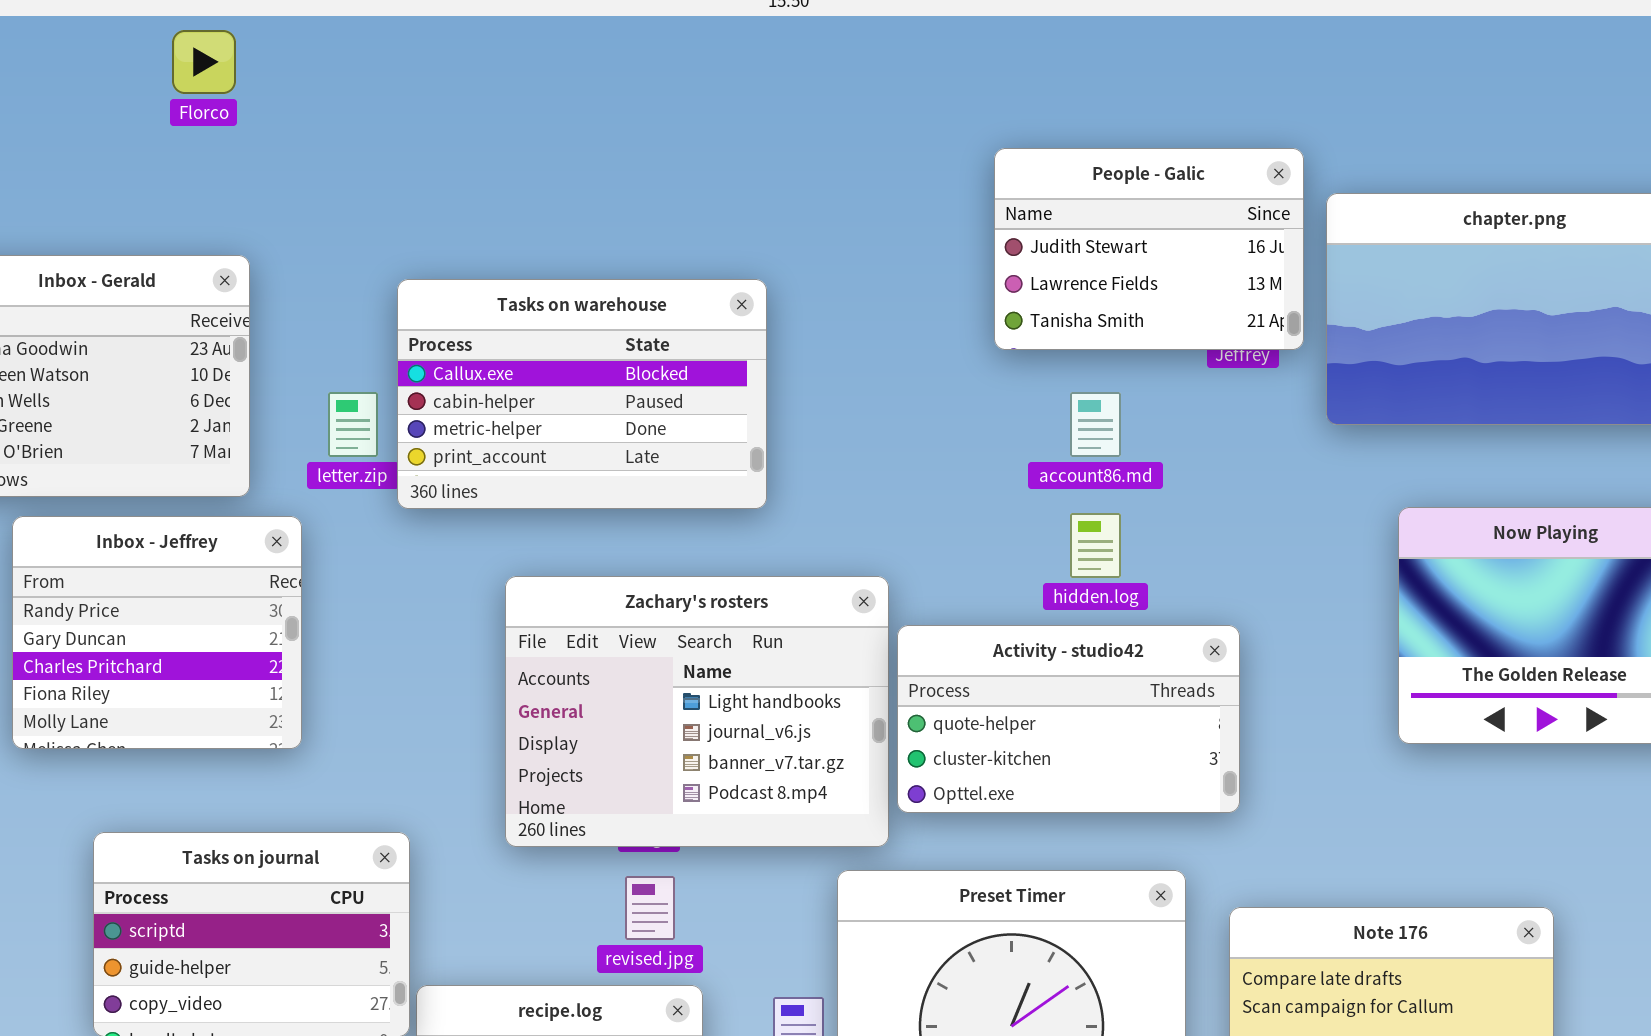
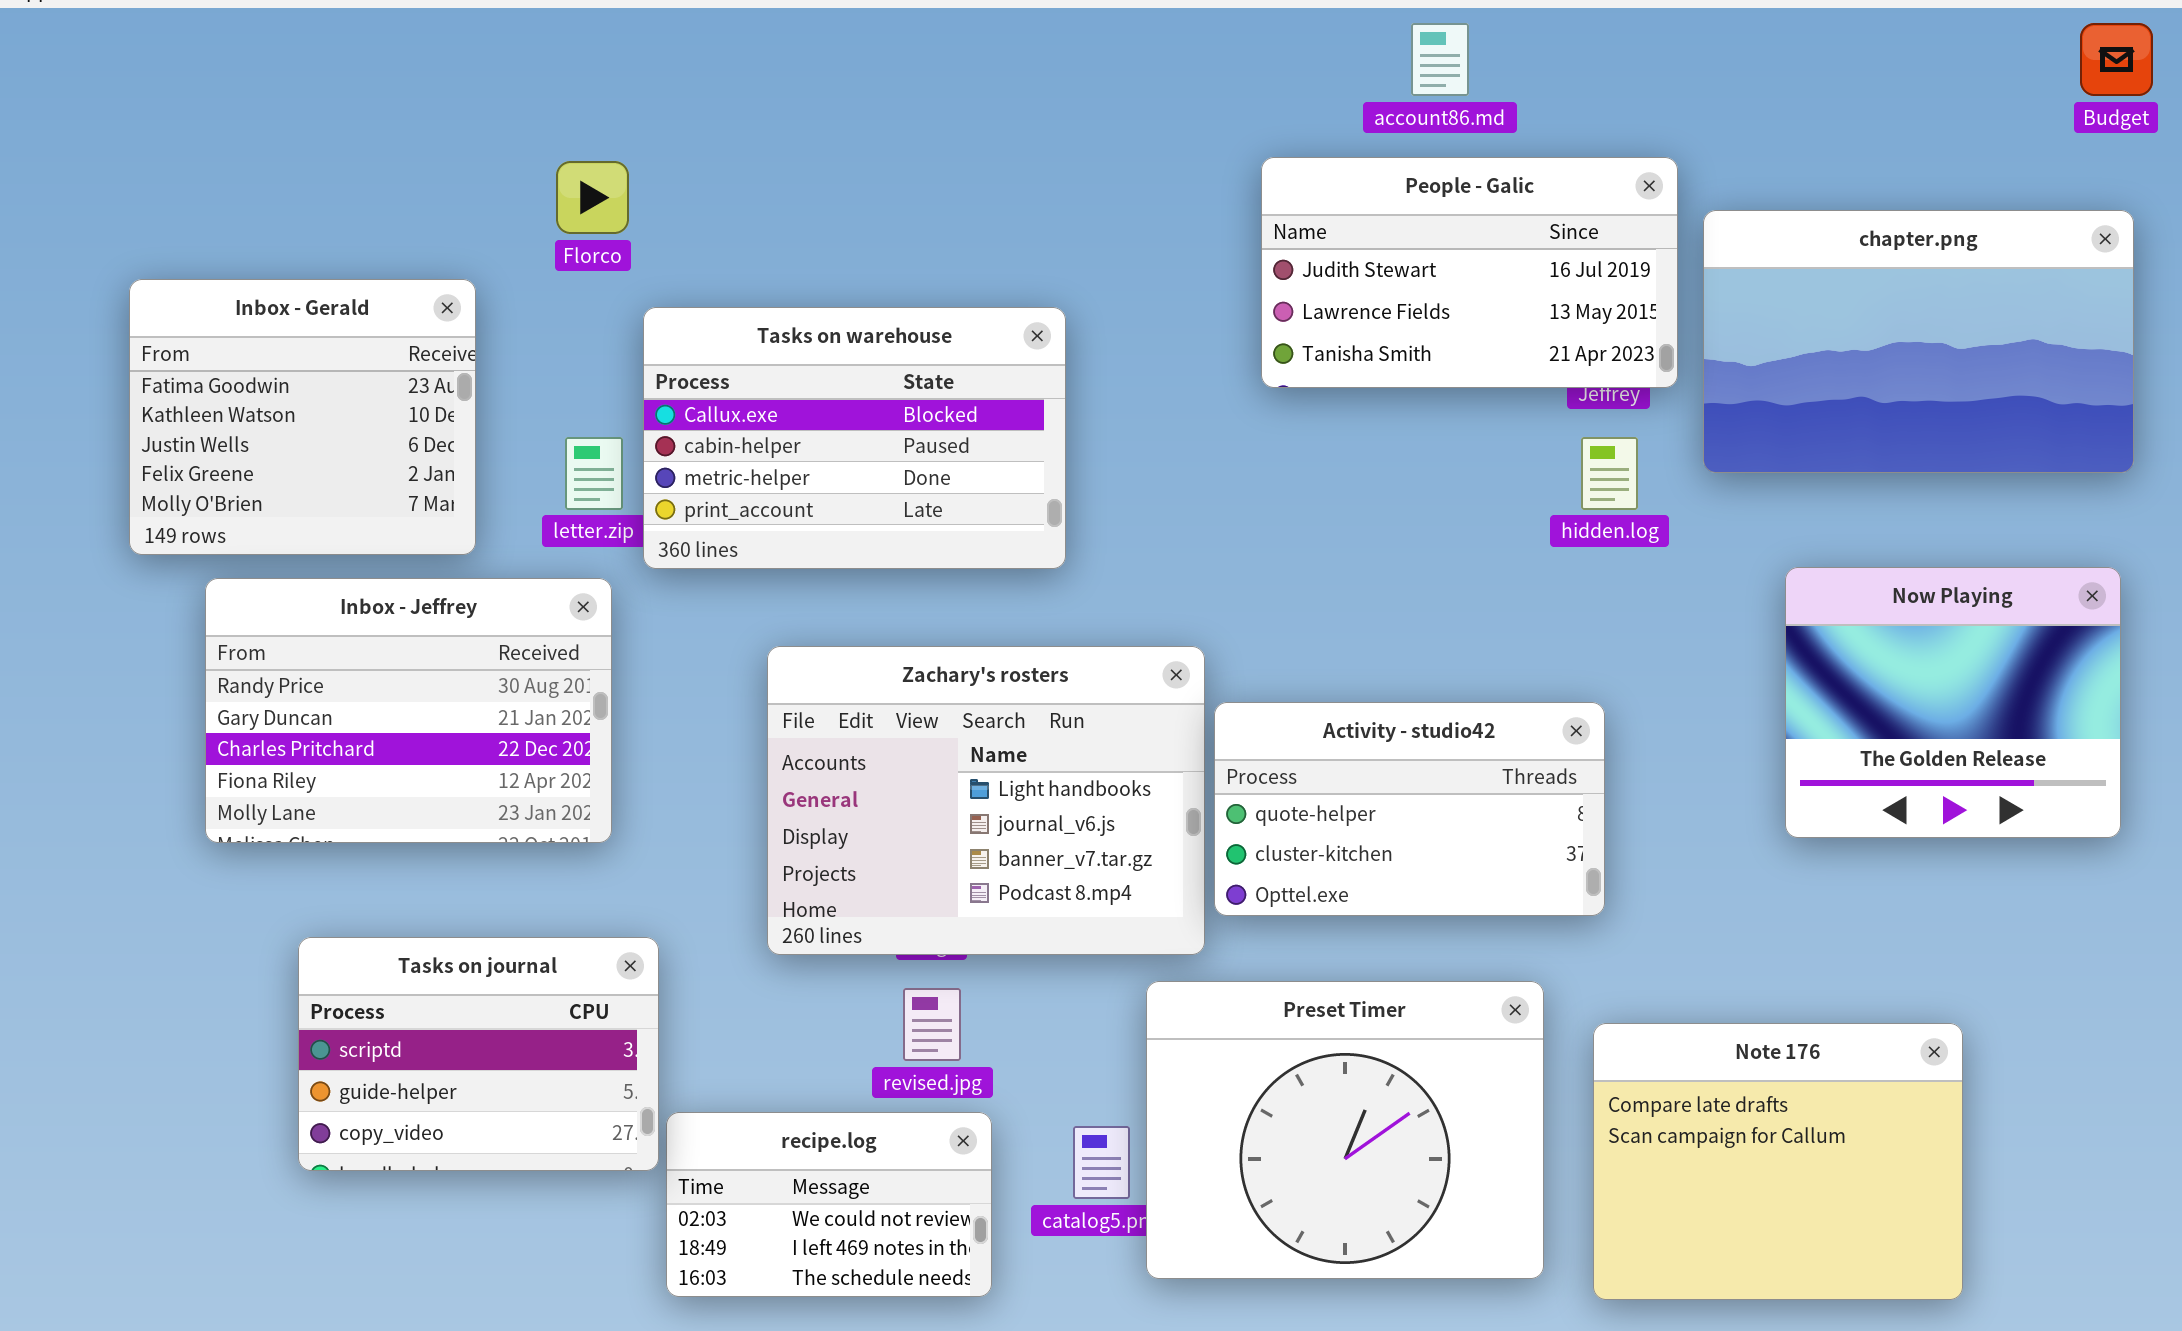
Florco: [172,30,236,94] -> [556,161,629,234], moved
People - Galic: [994,148,1304,350] -> [1261,157,1678,388], resized
account86.md: [1070,392,1121,457] -> [1411,23,1469,96], moved
hidden.log: [1070,513,1121,578] -> [1581,437,1638,510], moved
Inbox - Jeffrey: [12,516,302,749] -> [205,578,612,843], resized

